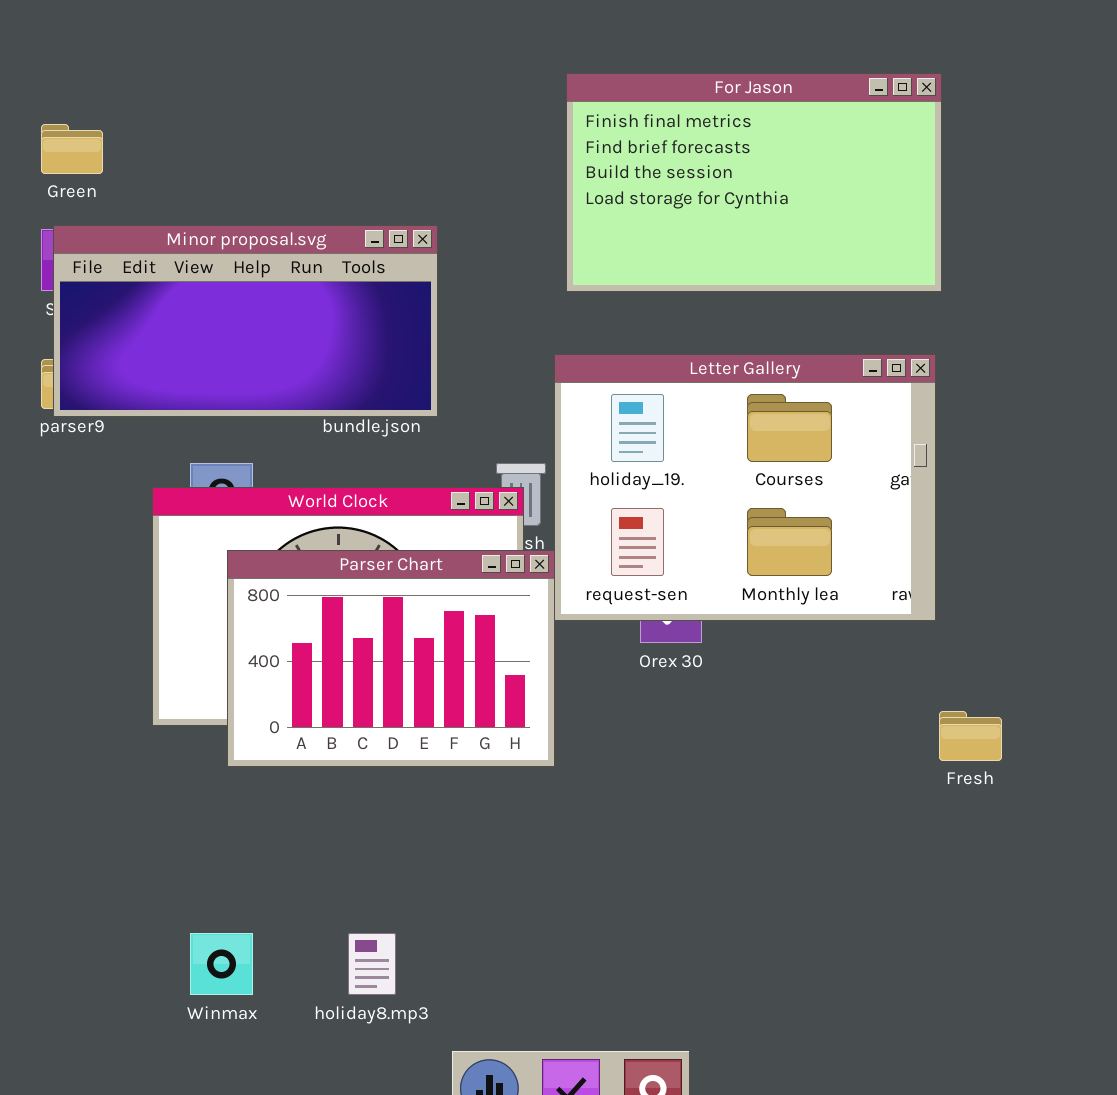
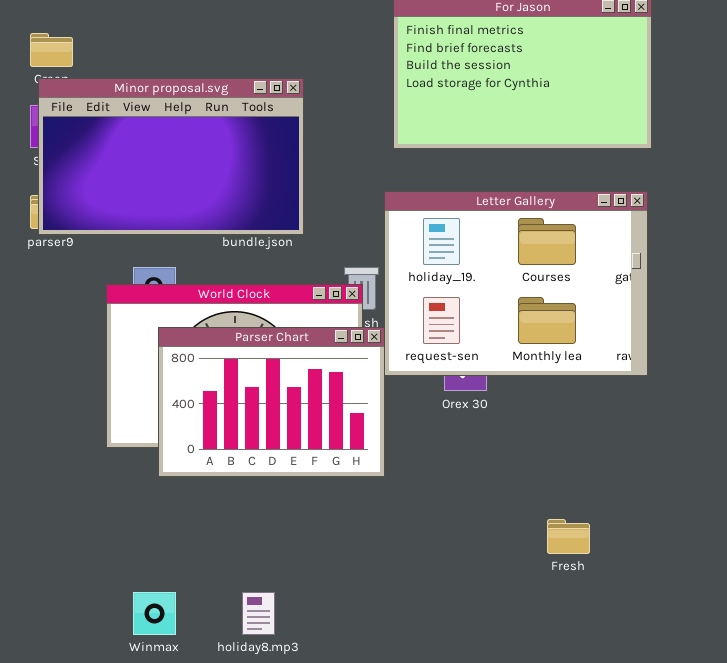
Minor proposal.svg: [53,225,438,417] -> [38,78,304,235], resized
Fresh: [939,711,1002,761] -> [547,519,590,554], moved

